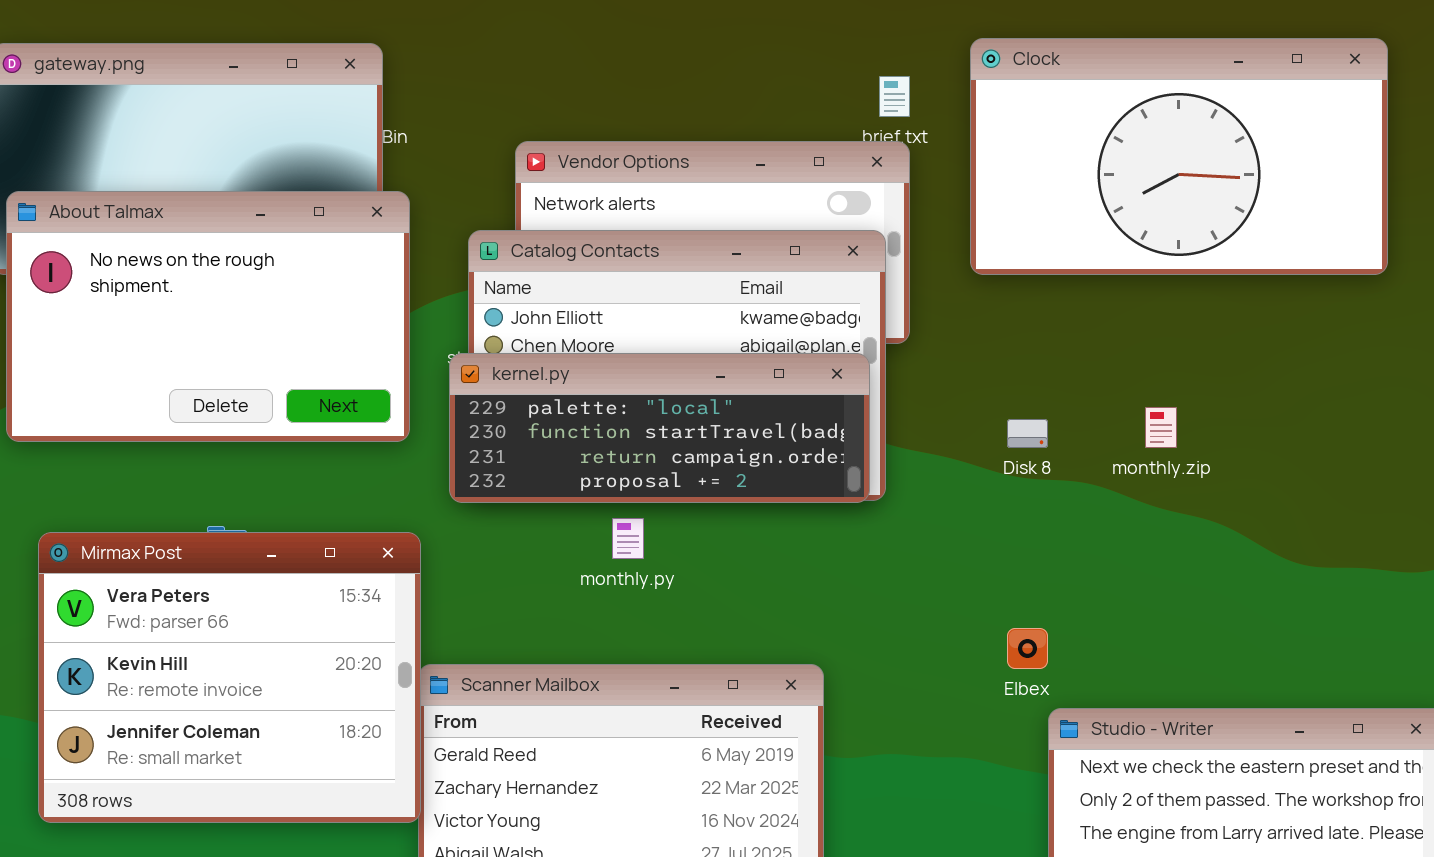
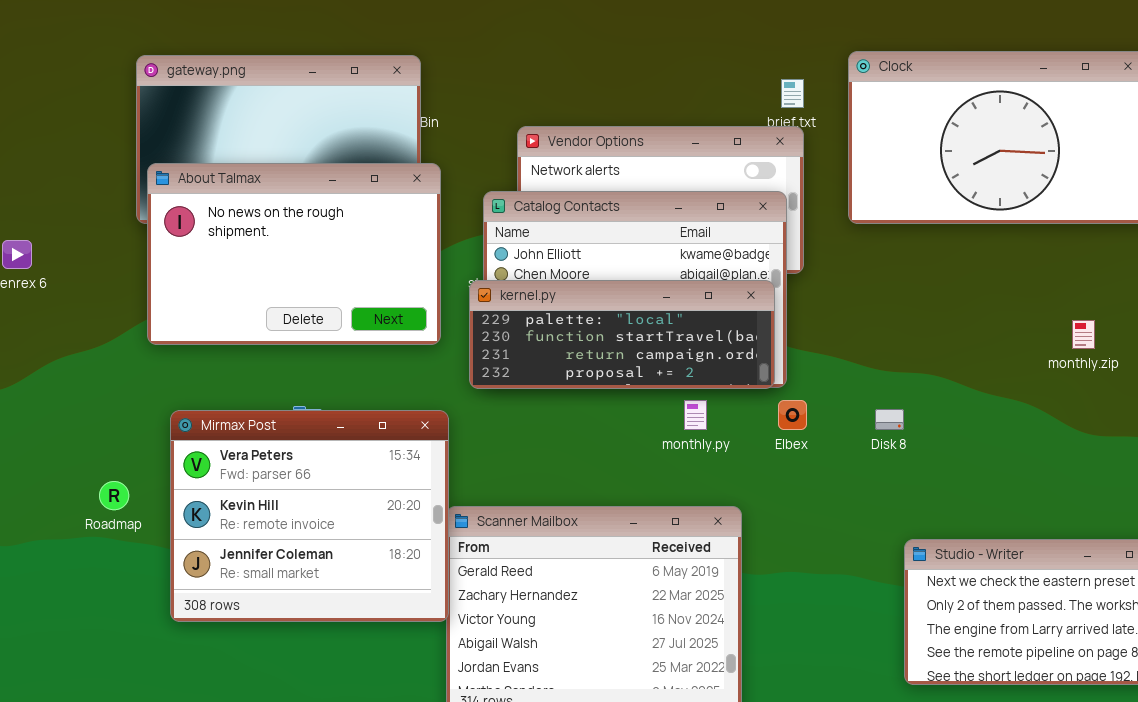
monthly.zip: [1145,407,1177,448] -> [1072,320,1095,349], moved
Disk 8: [1007,419,1048,448] -> [875,409,904,430], moved
monthly.py: [612,518,644,559] -> [684,400,707,430], moved
Elbex: [1007,628,1048,669] -> [778,400,807,430], moved

